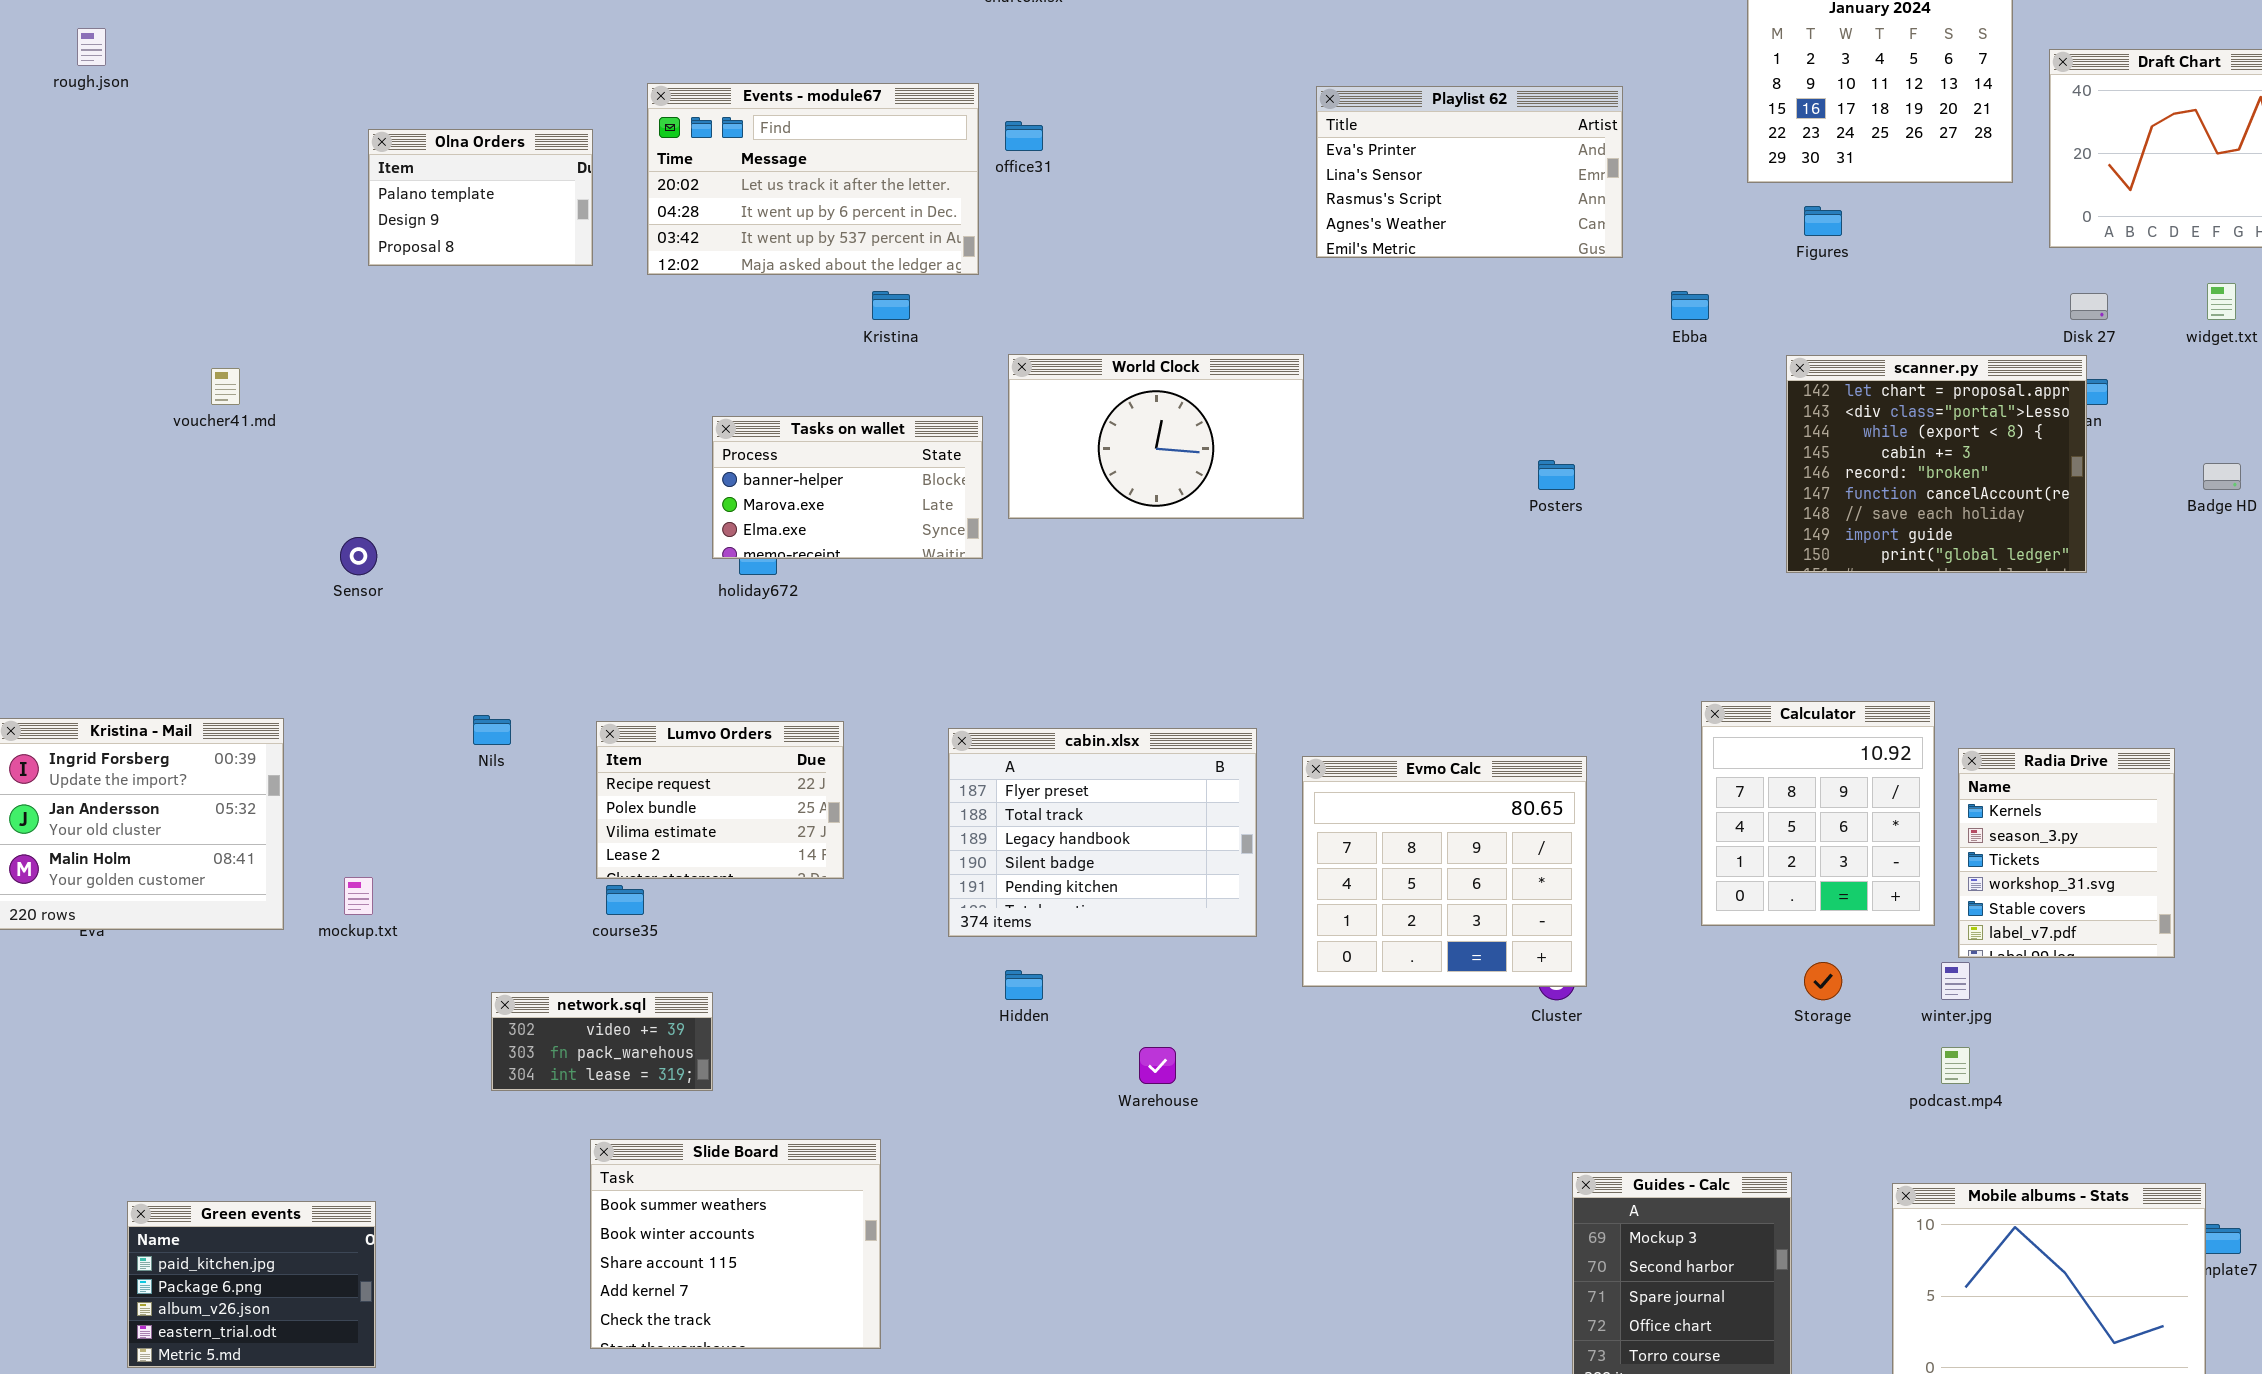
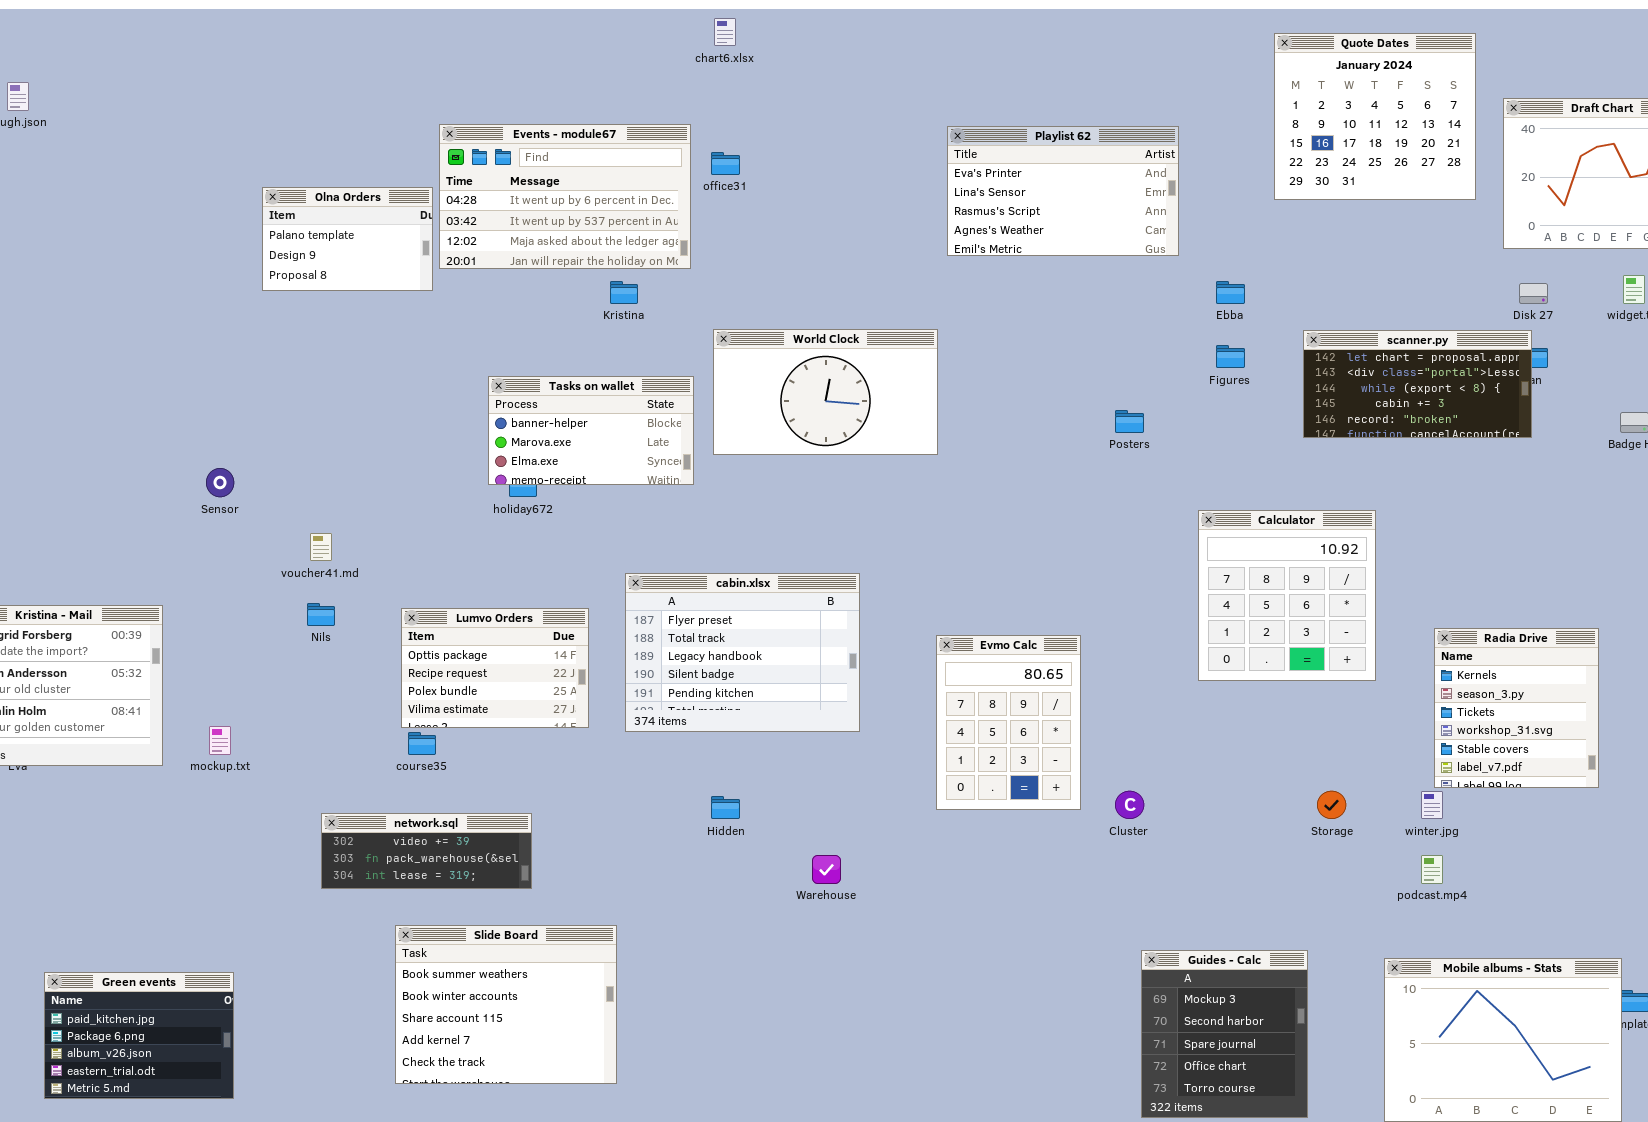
Events - module67: [647,83,979,275] -> [439,124,691,269], scrolled down 1 row
Olna Orders: [368,129,593,266] -> [262,187,433,291], moved
Figures: [1804,206,1842,236] -> [1216,345,1245,368], moved
scanner.py: [1786,355,2087,573] -> [1303,330,1532,438], resized
voucher41.md: [211,368,240,405] -> [310,533,332,561], moved
Calculator: [1701,701,1935,926] -> [1198,510,1376,681], moved
Lumvo Orders: [596,721,844,879] -> [401,608,589,728], scrolled up 1 row
cabin.xlsx: [948,728,1257,937] -> [625,573,860,732], moved
Evmo Calc: [1302,756,1587,987] -> [936,635,1081,810], resized
network.sql: [491,992,713,1091] -> [321,813,532,889], resized

